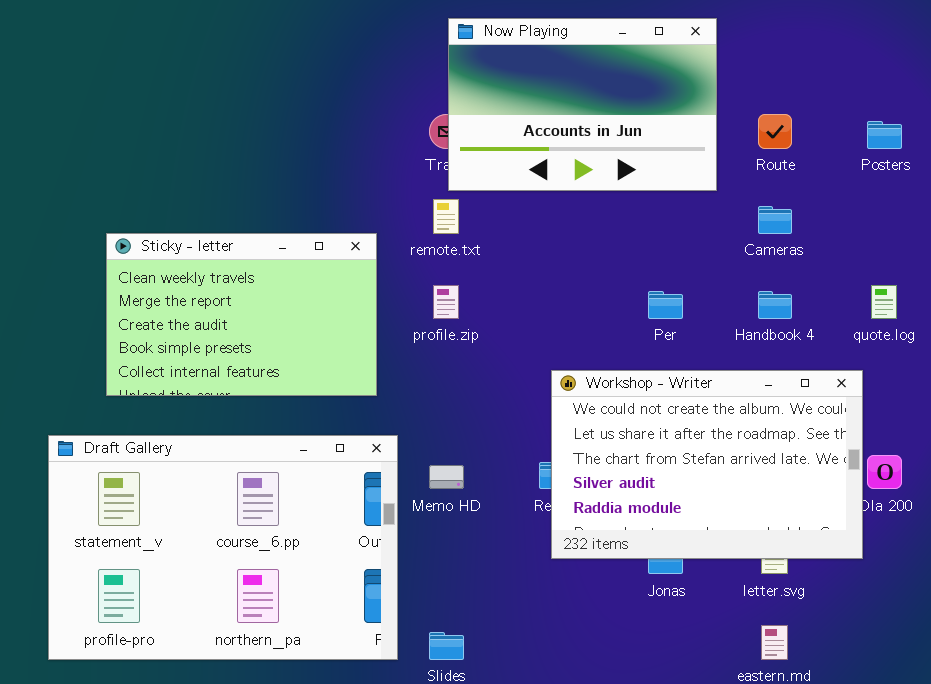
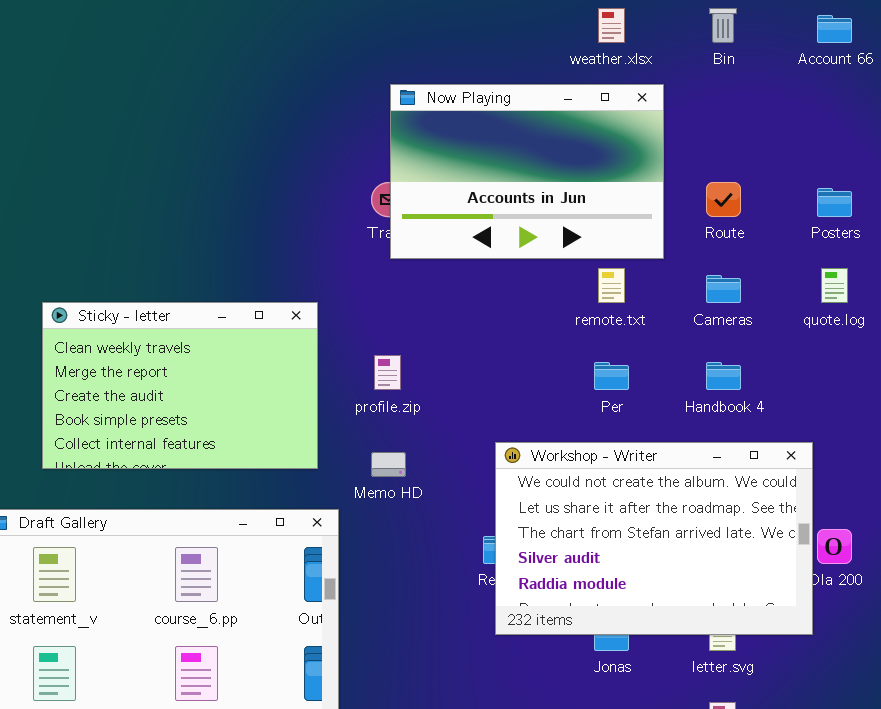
remote.txt: [433,199,459,234] -> [598,268,625,303], moved
quote.log: [871,285,897,319] -> [821,268,848,303], moved
Memo HD: [429,465,464,489] -> [371,452,406,477], moved

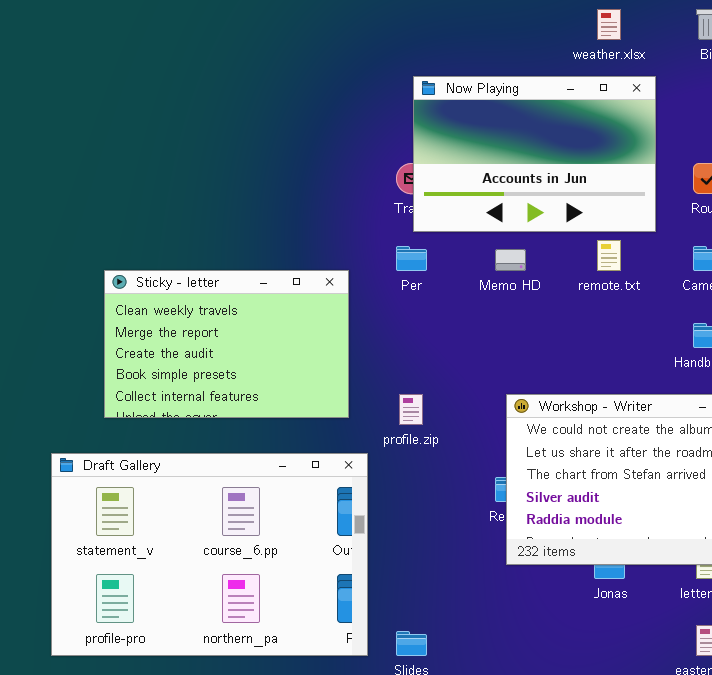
profile.zip: [374,355,401,390] -> [399,394,423,425], moved
Per: [594,362,629,390] -> [396,246,427,271], moved
Memo HD: [371,452,406,477] -> [495,249,526,271], moved

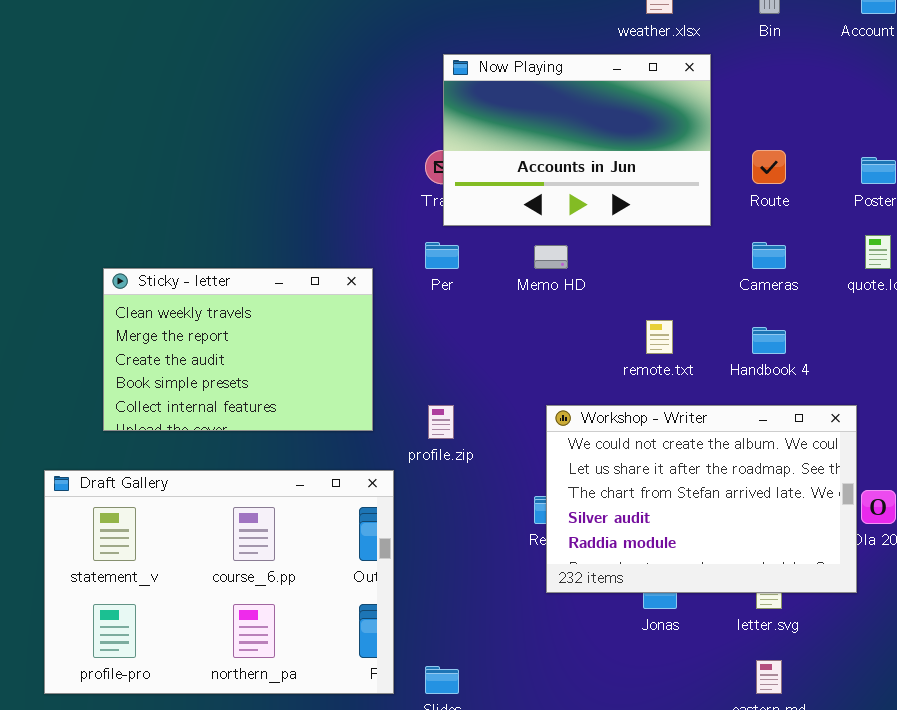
remote.txt: [597,240,621,271] -> [646,320,673,354], moved

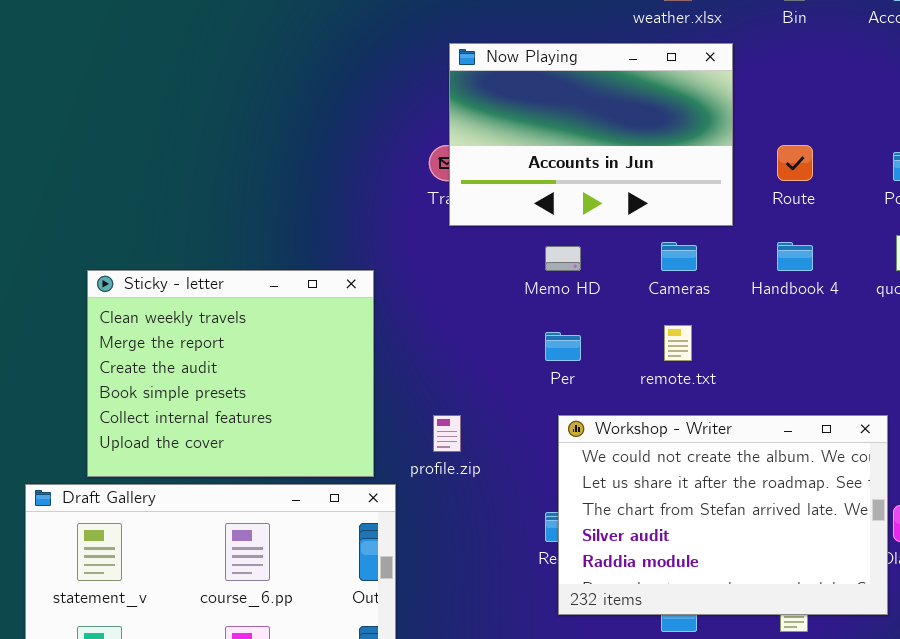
Per: [425,242,459,269] -> [545,332,581,361], moved
Cameras: [752,242,786,269] -> [661,242,697,271], moved
Sticky - letter: [103,268,373,431] -> [87,270,374,477], resized
Handbook 4: [752,327,786,354] -> [777,242,813,271], moved

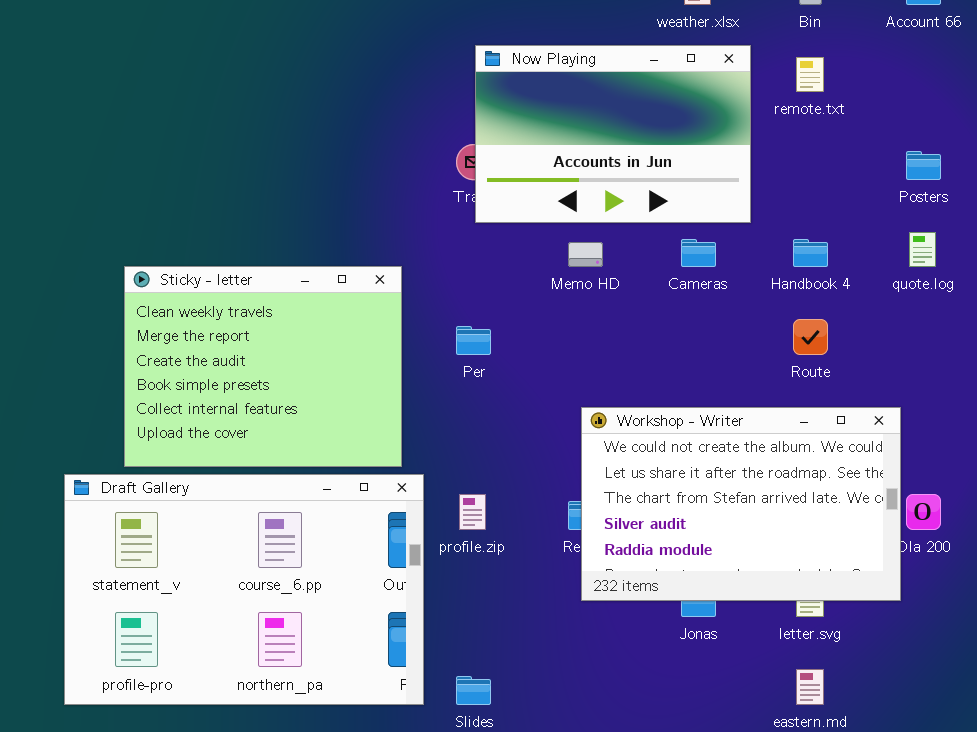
Route: [777,145,813,181] -> [793,319,828,355], moved
remote.txt: [664,325,692,361] -> [796,57,824,92], moved
Per: [545,332,581,361] -> [456,326,491,355], moved
profile.zip: [433,415,461,452] -> [459,494,486,530], moved

